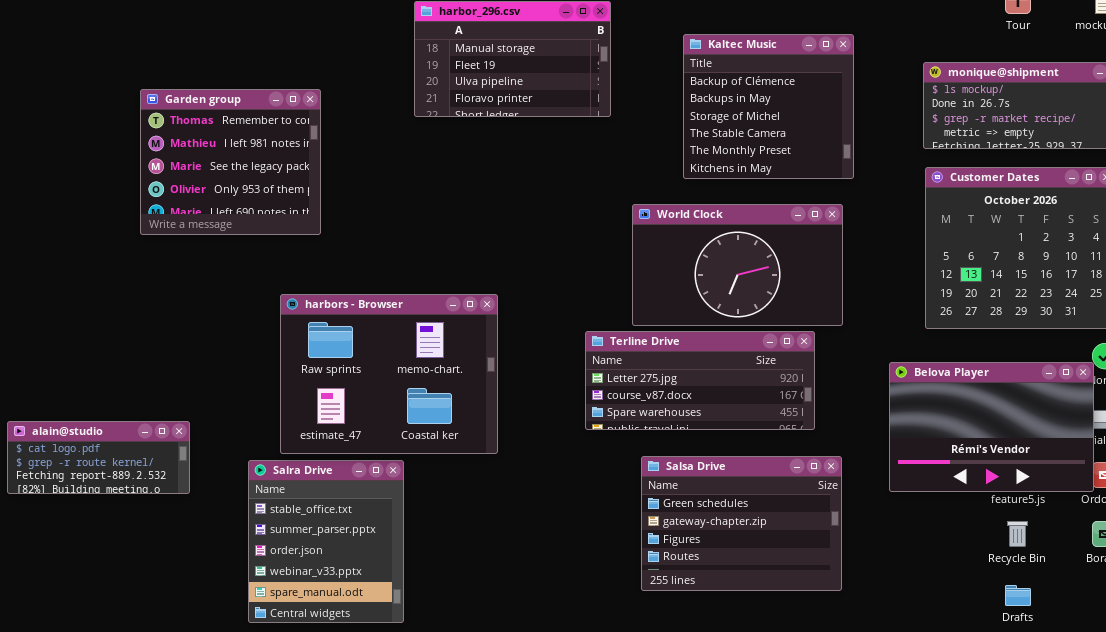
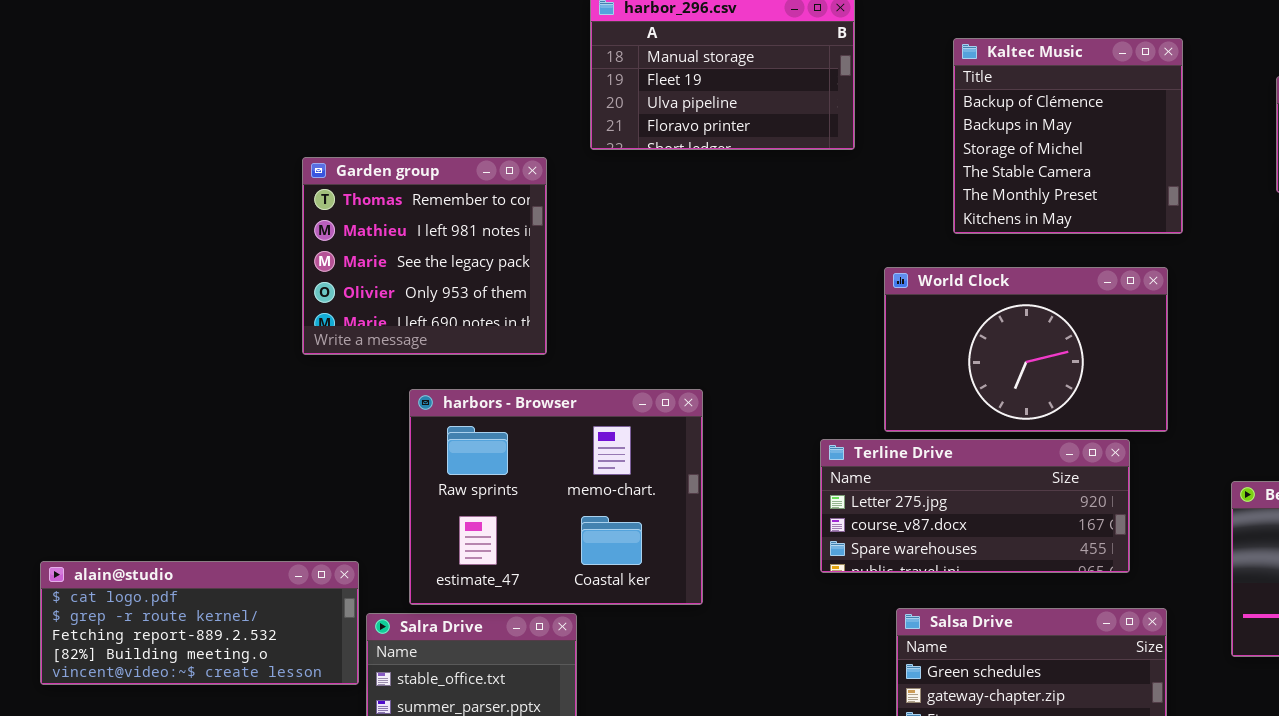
Garden group: [140,89,321,235] -> [302,157,547,355], moved
alain@studio: [7,421,190,494] -> [40,561,359,685], resized

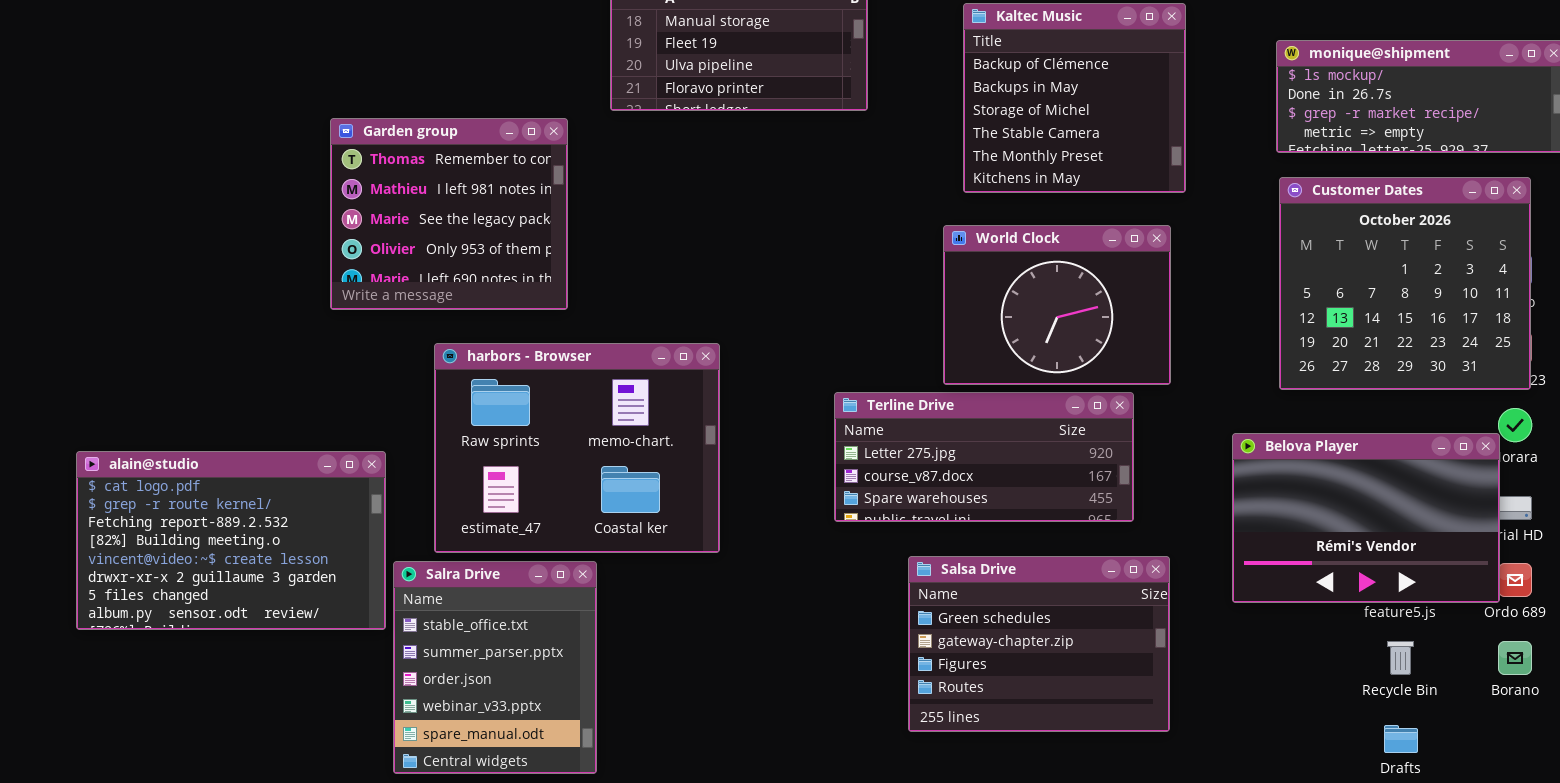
World Clock: [884,267,1168,432] -> [943,225,1171,385], resized
alain@studio: [40,561,359,685] -> [76,451,386,630], resized

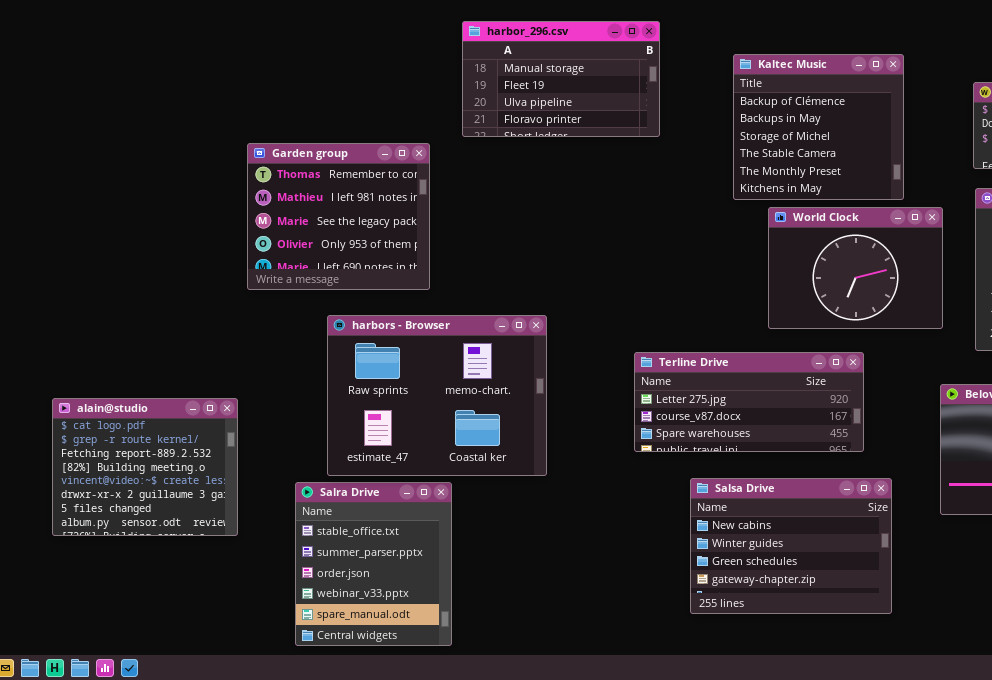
World Clock: [943,225,1171,385] -> [768,207,943,329], moved
alain@studio: [76,451,386,630] -> [52,398,238,536], resized
Salsa Drive: [908,556,1170,732] -> [690,478,892,614], scrolled up 2 rows

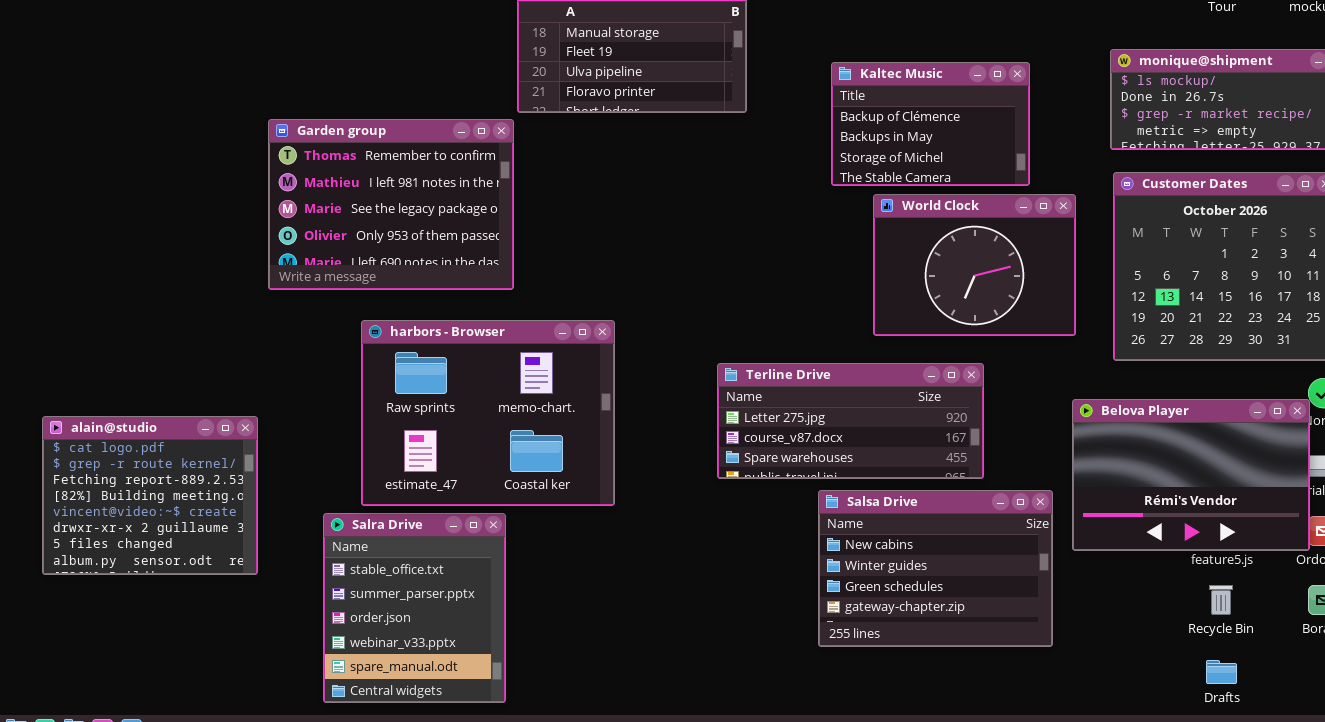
Kaltec Music: [733,54,904,200] -> [831,62,1030,186], resized
Garden group: [247,143,430,290] -> [268,119,514,290], resized
Salsa Drive: [690,478,892,614] -> [818,490,1053,647], moved

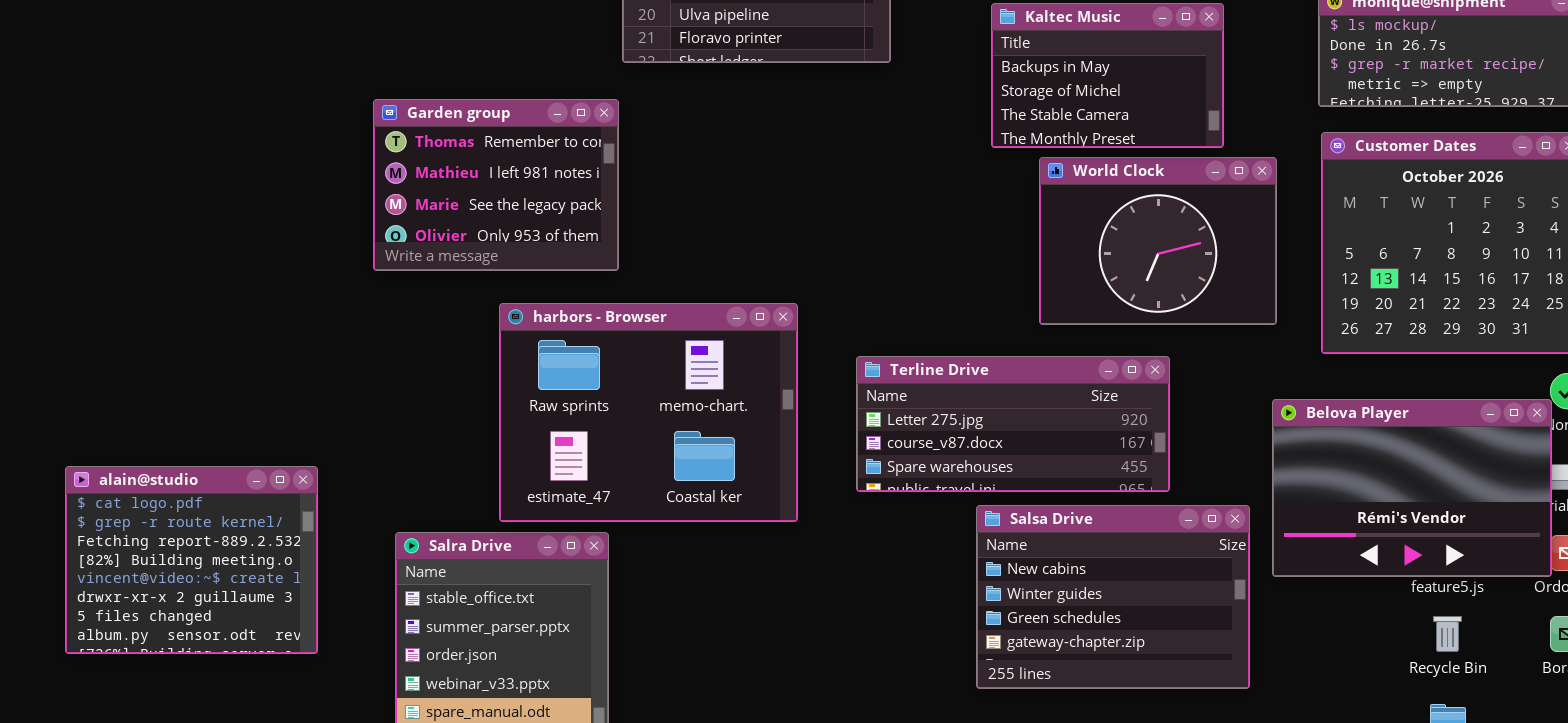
Kaltec Music: [831,62,1030,186] -> [991,3,1224,148], scrolled down 1 row
Garden group: [268,119,514,290] -> [373,99,619,271], resized
harbors - Browser: [361,320,615,506] -> [499,303,798,522], moved
alain@studio: [42,416,258,575] -> [65,466,318,654], moved

